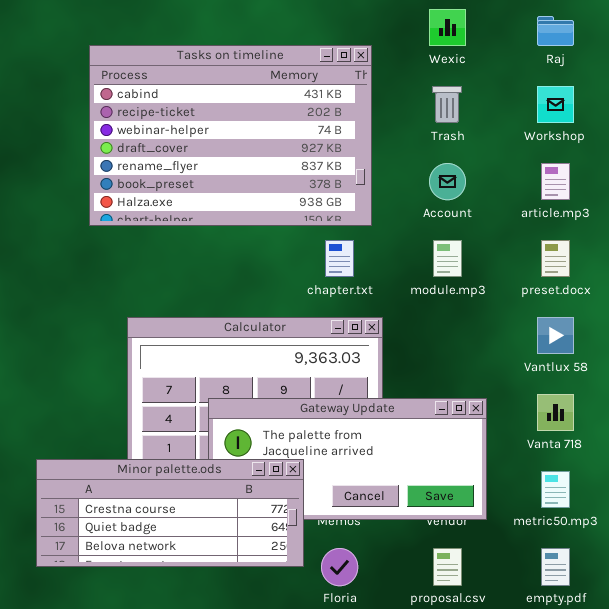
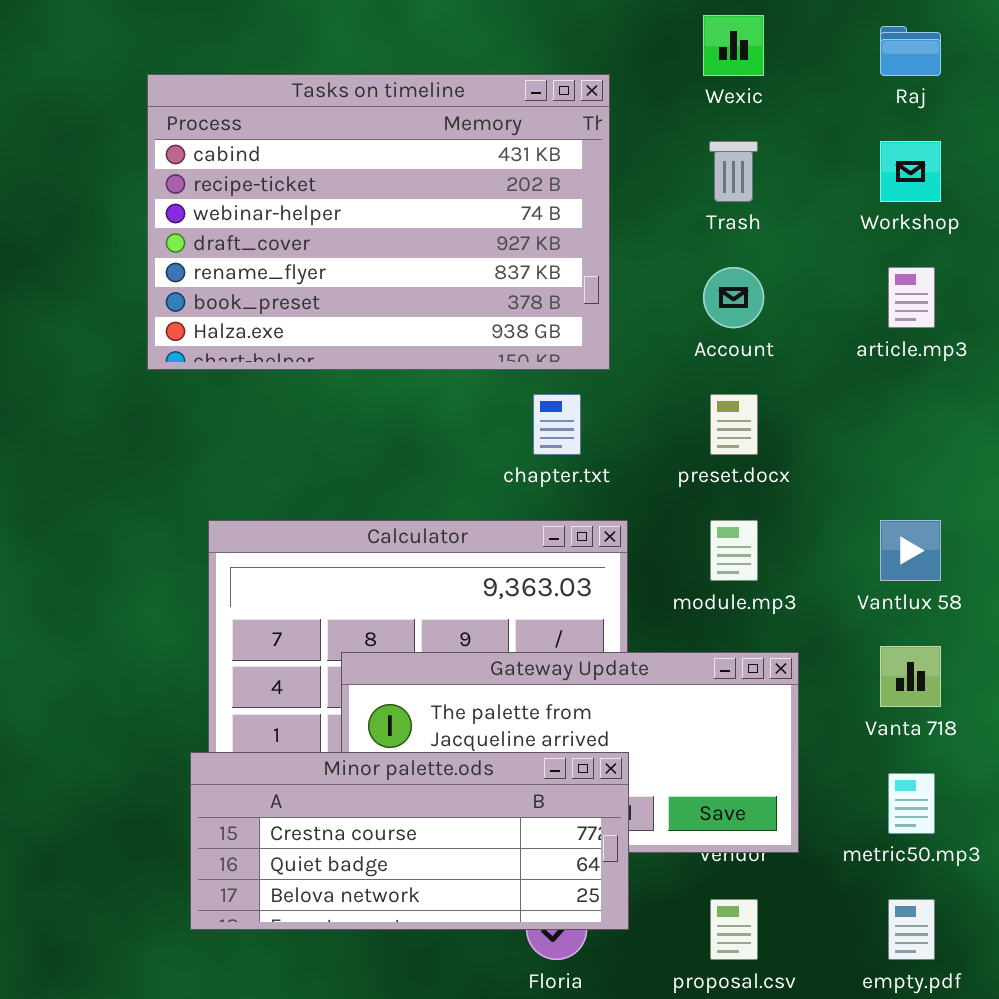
module.mp3: [433,240,462,277] -> [710,520,758,581], moved
preset.docx: [541,240,570,277] -> [710,394,758,455], moved
Minor palette.ods: [36,459,304,567] -> [190,752,629,930], moved

